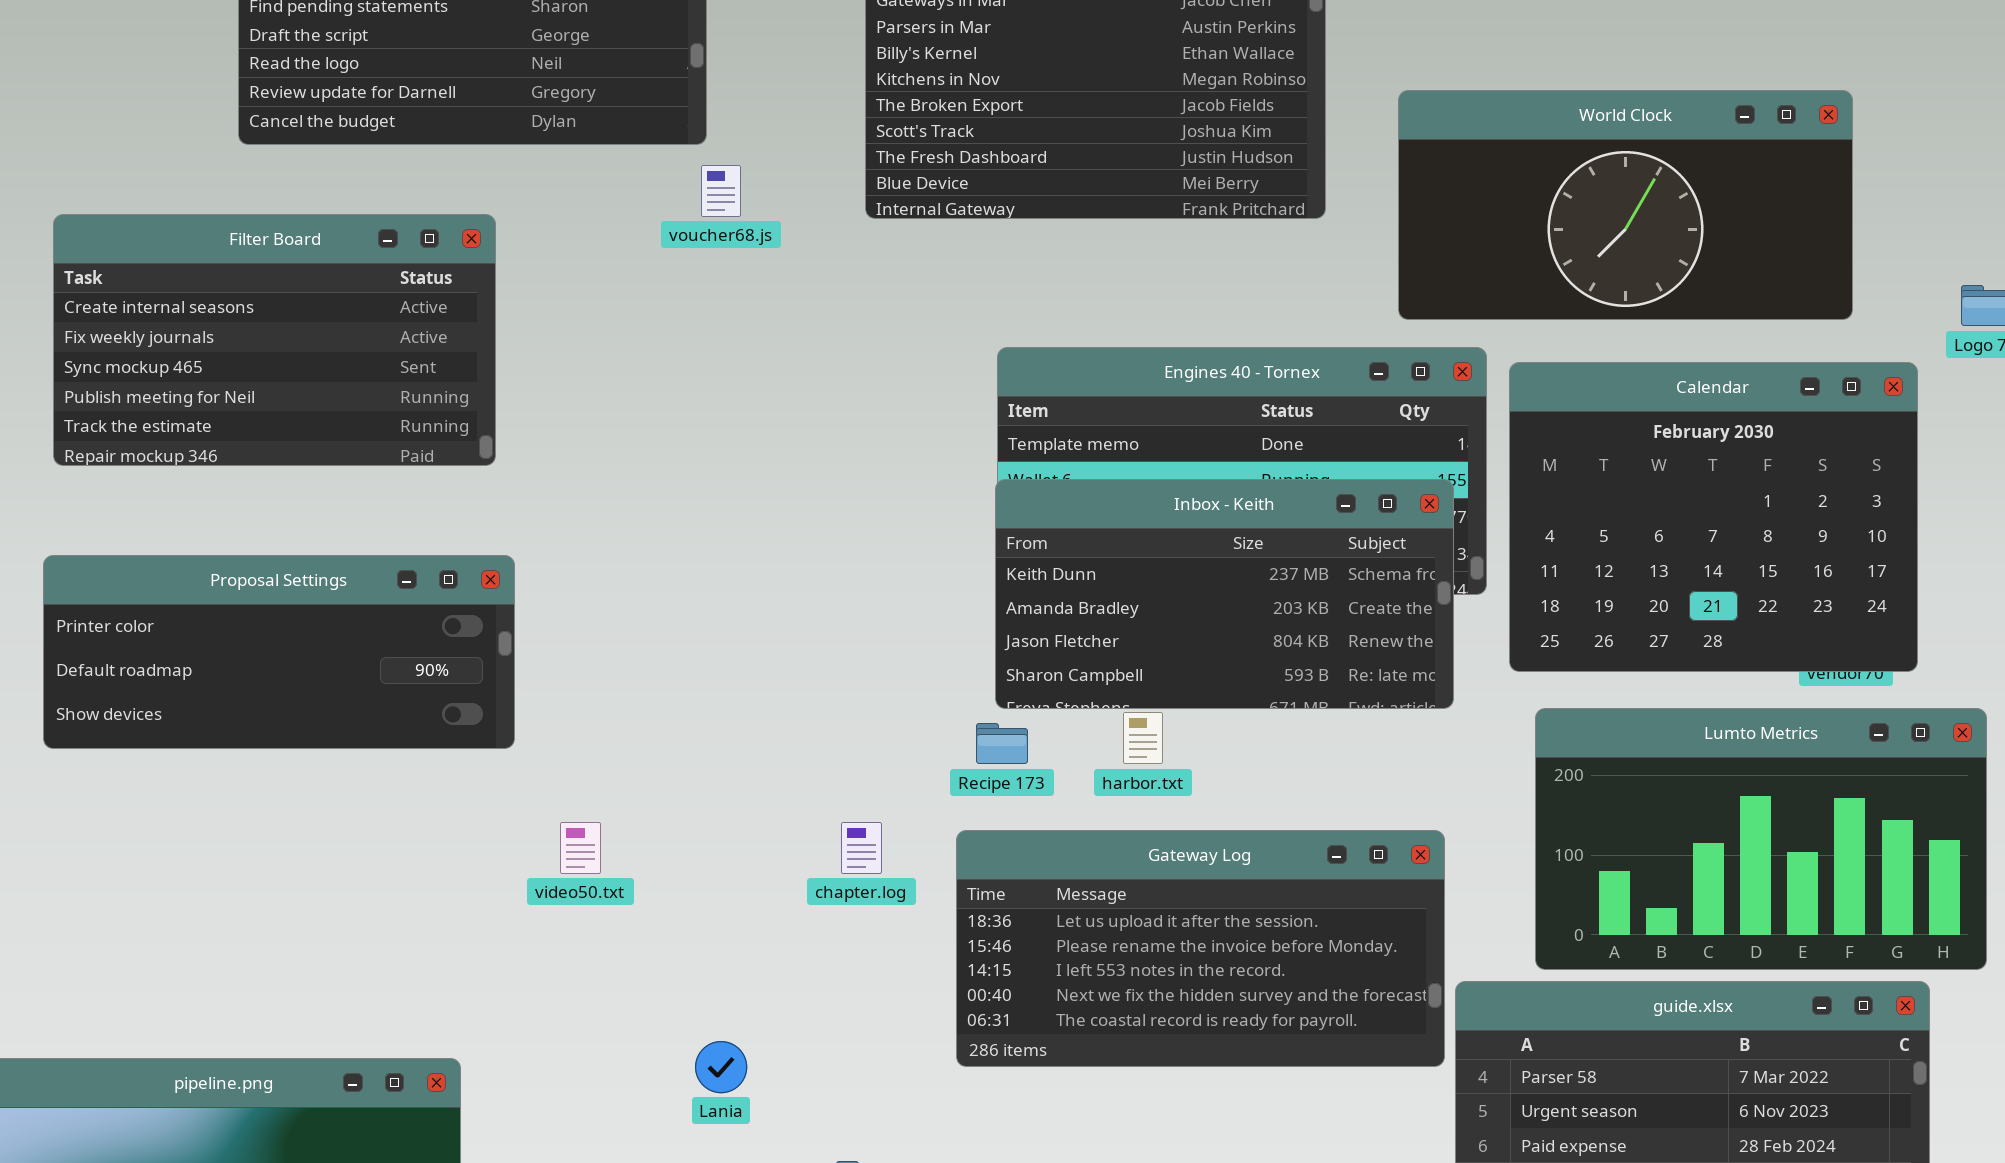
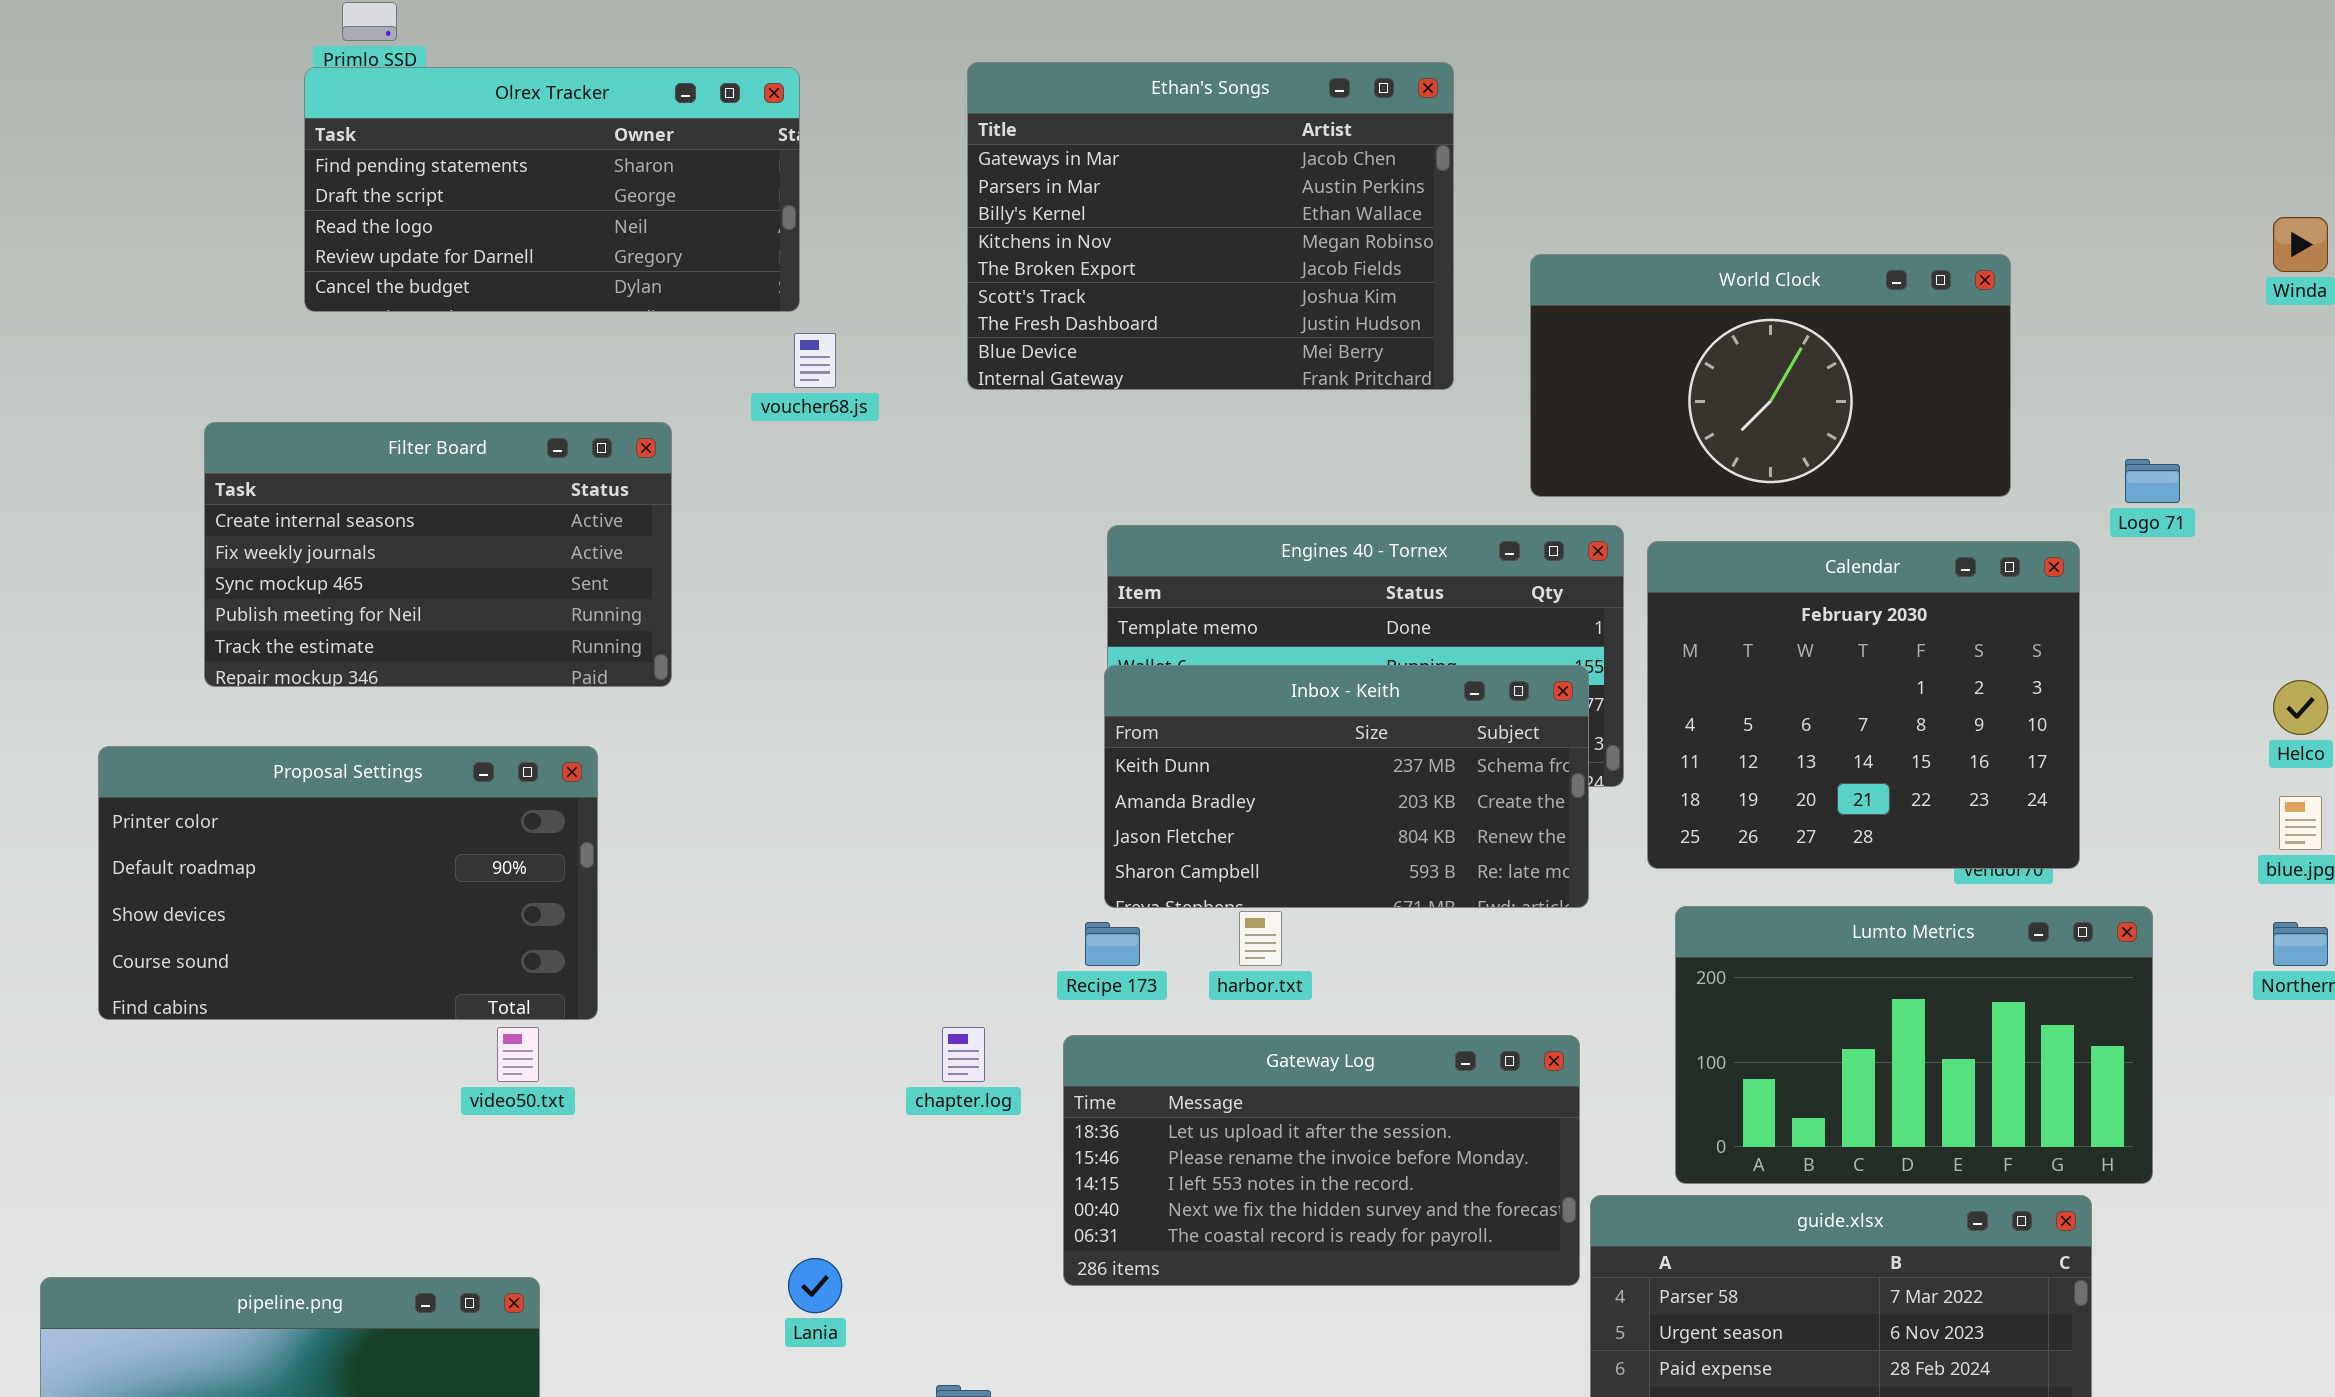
Filter Board: [53,214,496,466] -> [204,422,672,687], moved
Proposal Settings: [43,555,515,749] -> [98,746,598,1020], resized
video50.txt: [560,822,601,874] -> [497,1027,539,1082], moved

